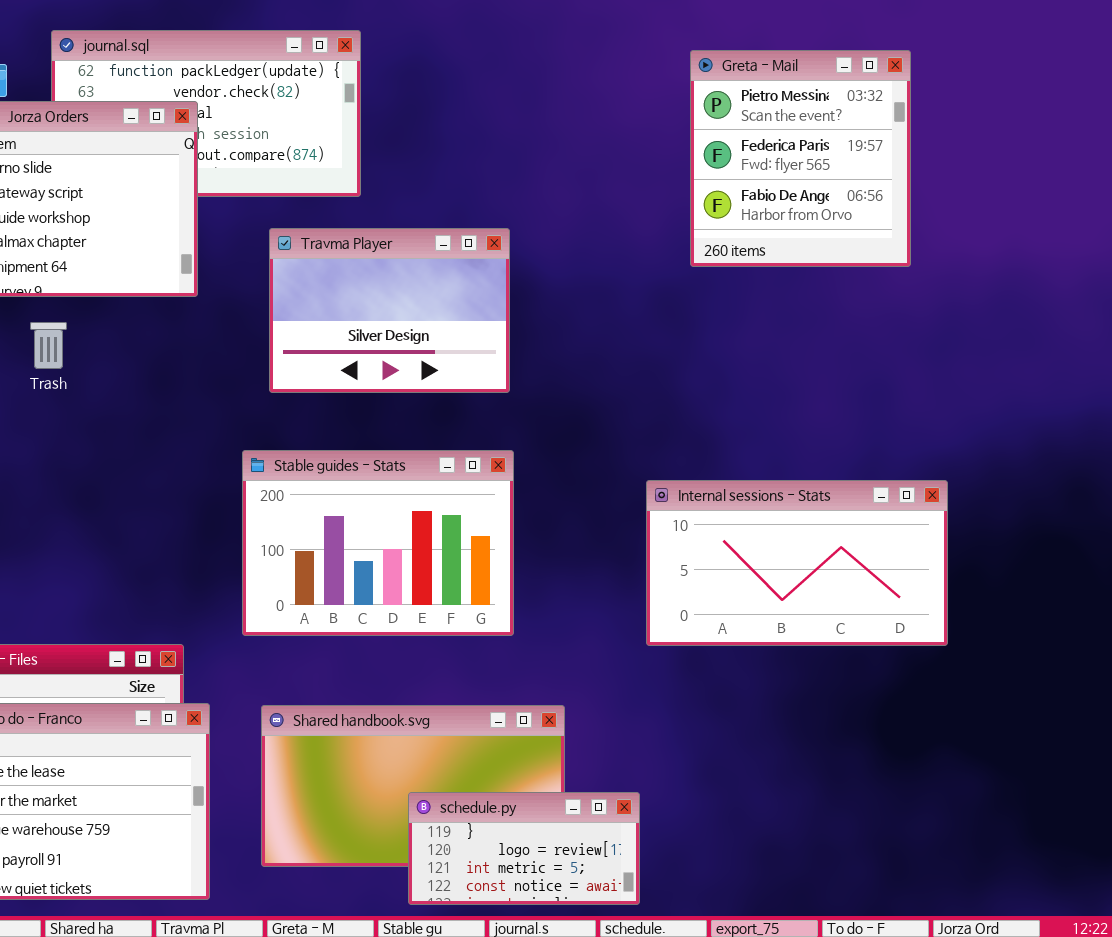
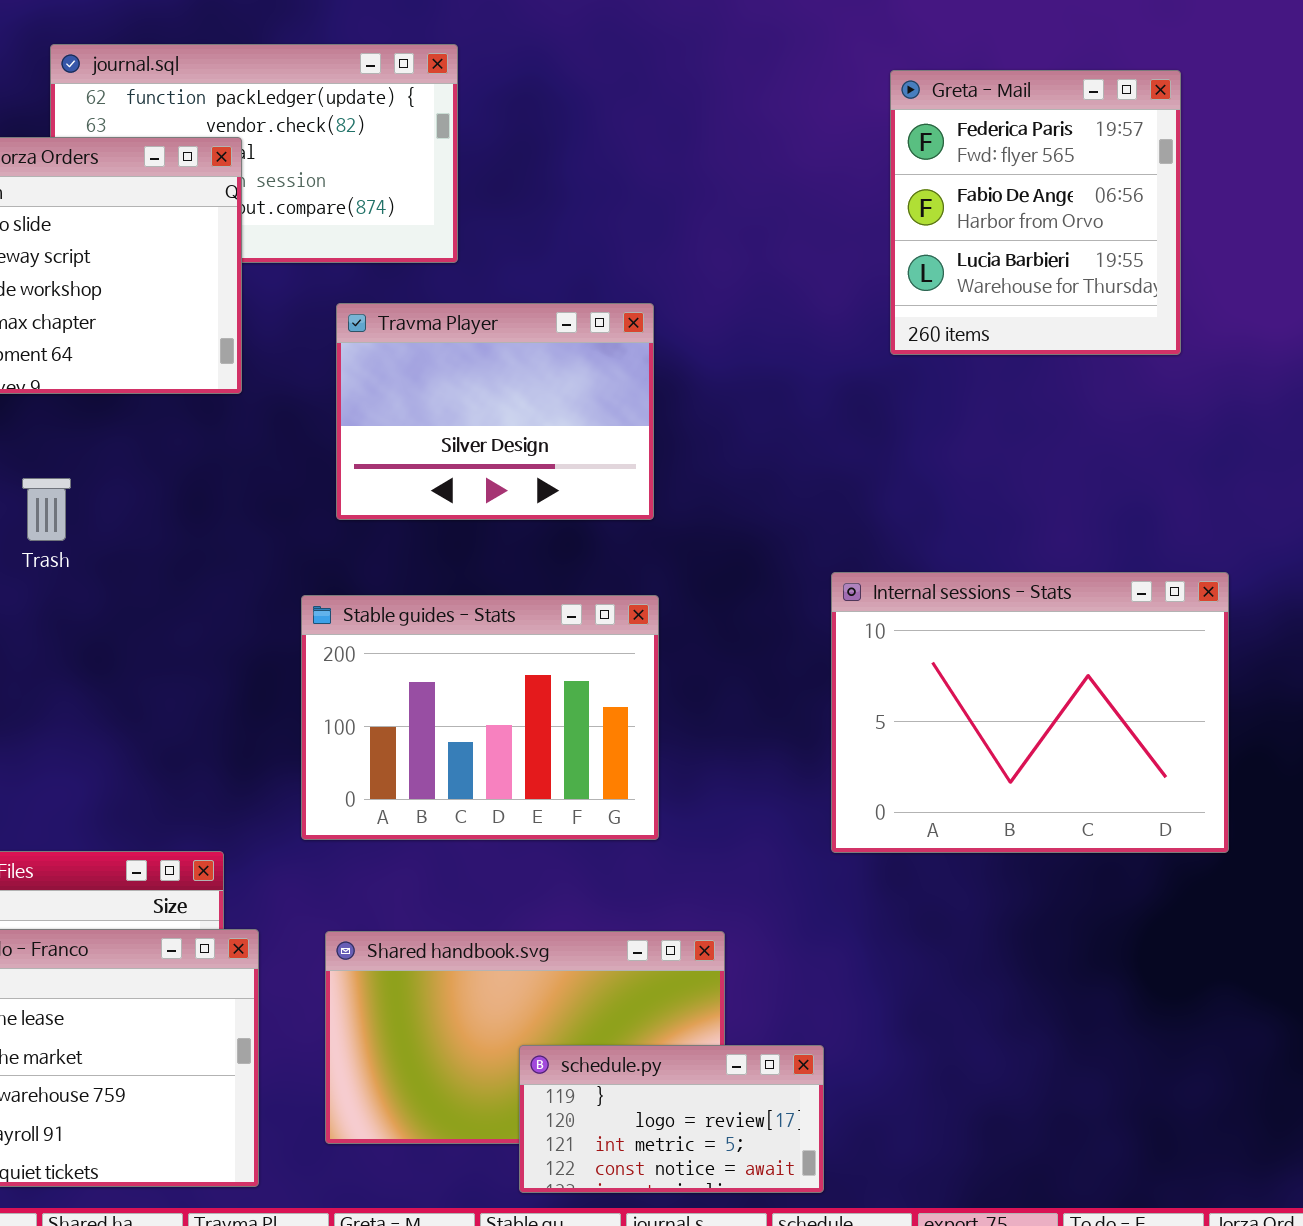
Greta - Mail: [690,50,911,267] -> [890,70,1181,355], scrolled down 1 row
Trash: [30,322,67,369] -> [22,478,71,541], moved
Internal sessions - Stats: [646,480,948,646] -> [831,572,1229,853], resized

